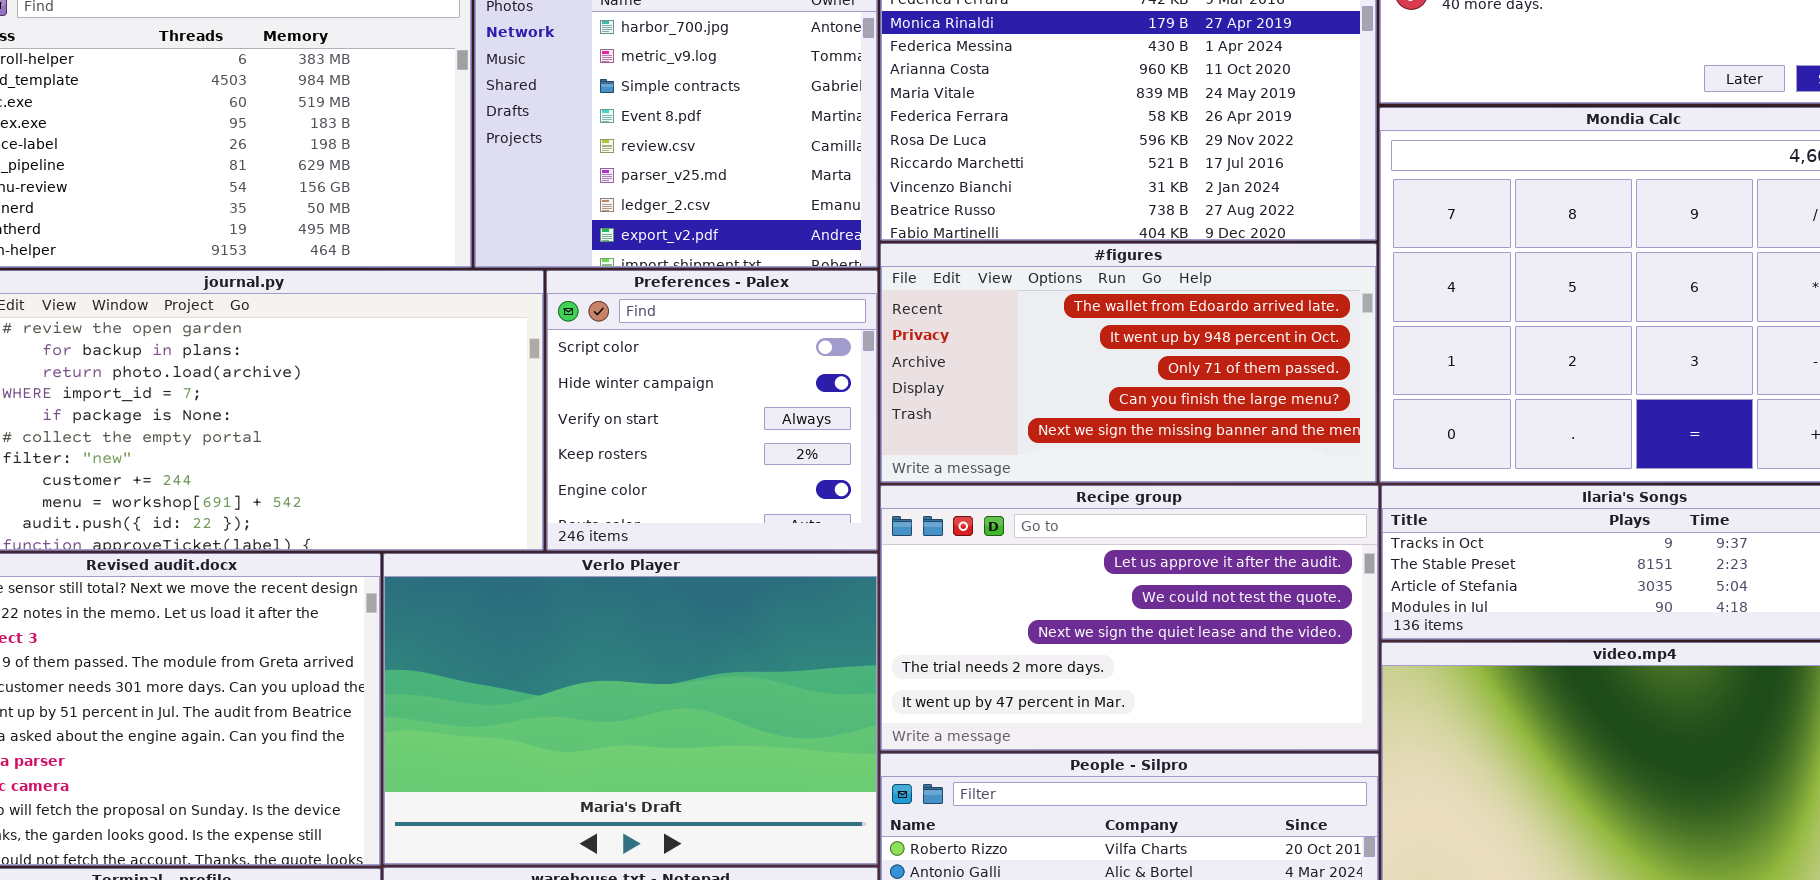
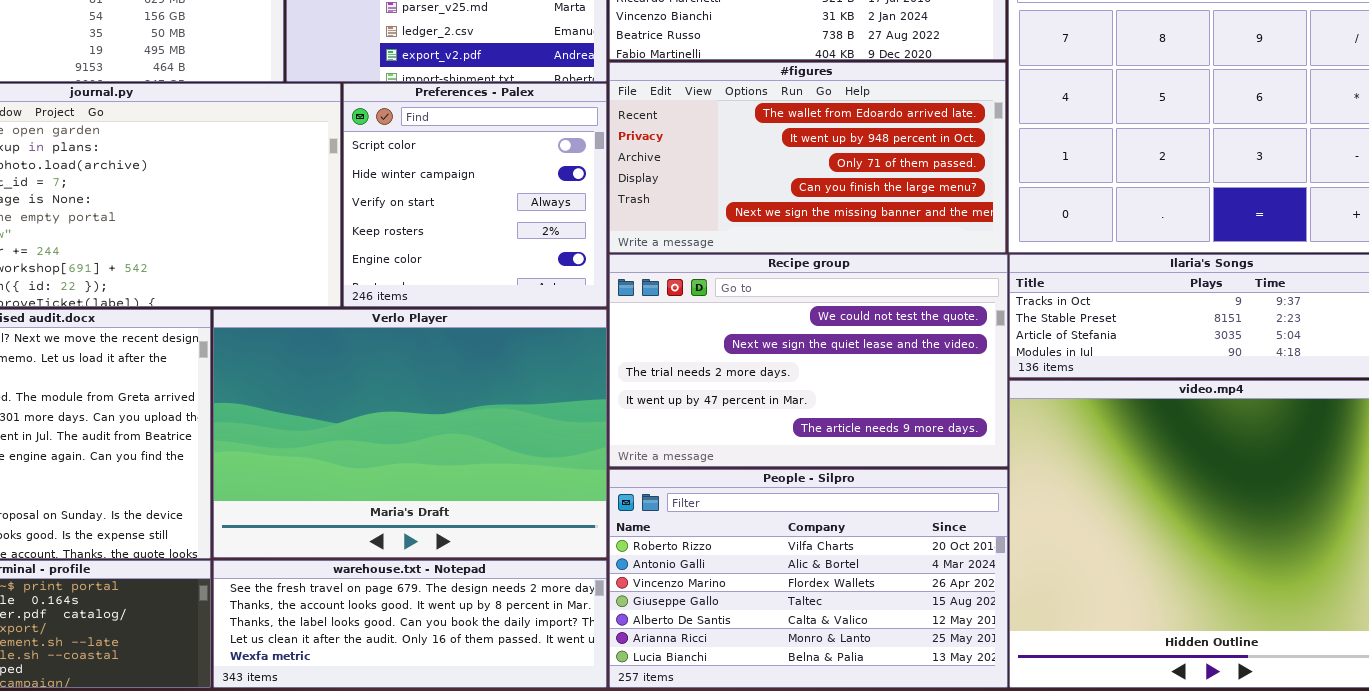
Recipe group: [880,485,1379,751] -> [609,254,1008,467], scrolled down 1 row

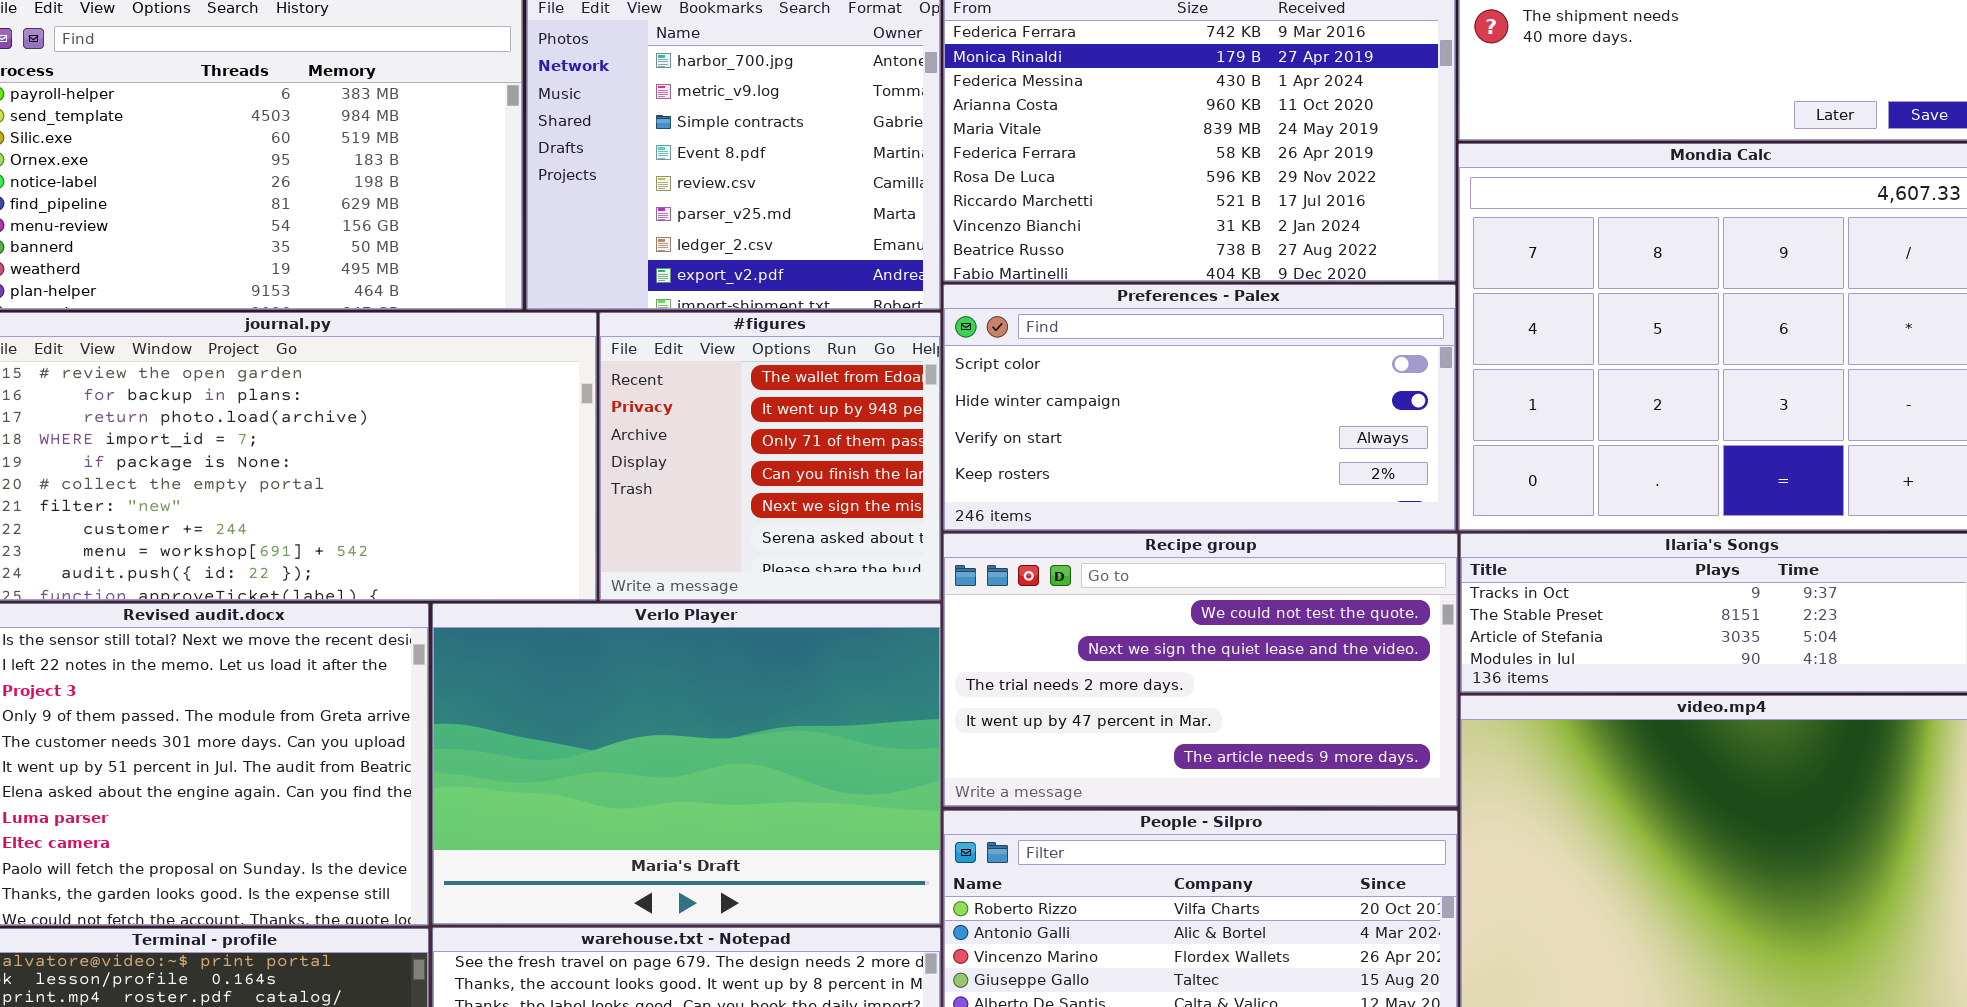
#figures: [609,62,1006,253] -> [599,312,941,601], moved, resized
Preferences - Palex: [343,83,607,307] -> [943,284,1456,531], moved, resized

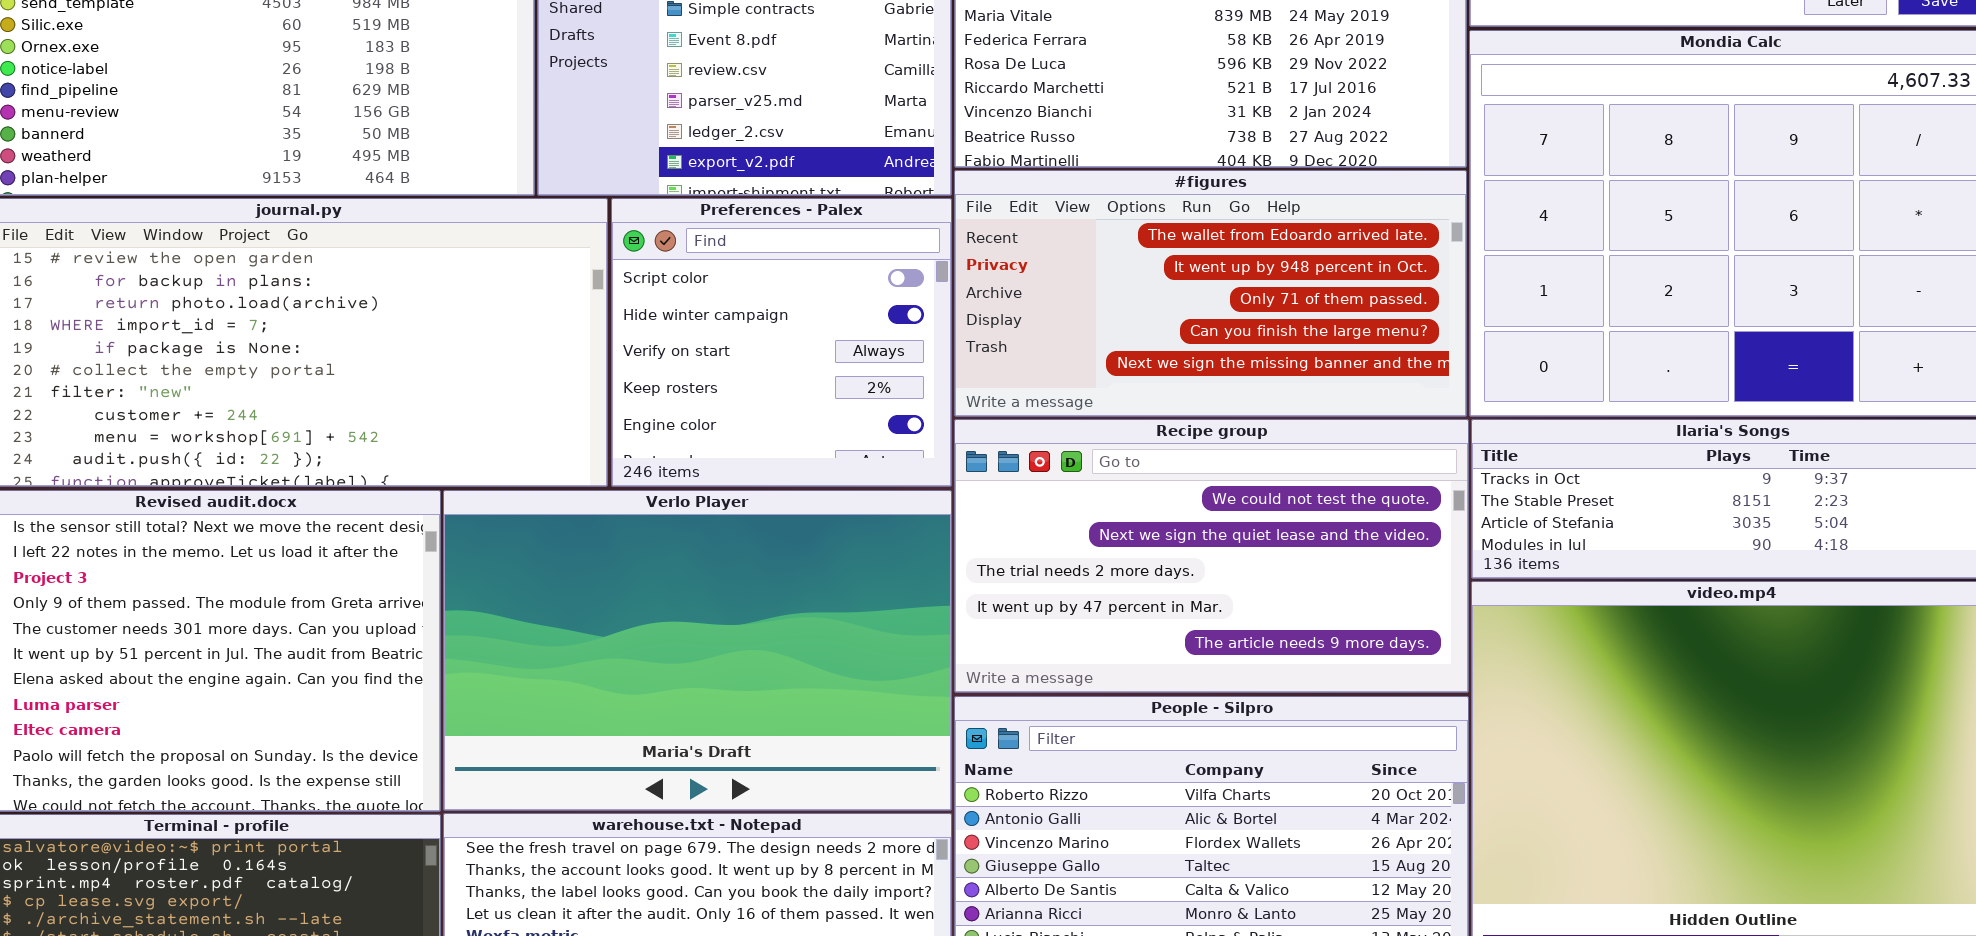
Preferences - Palex: [943,284,1456,531] -> [611,198,952,487], moved, resized
#figures: [599,312,941,601] -> [954,170,1467,417], moved, resized

